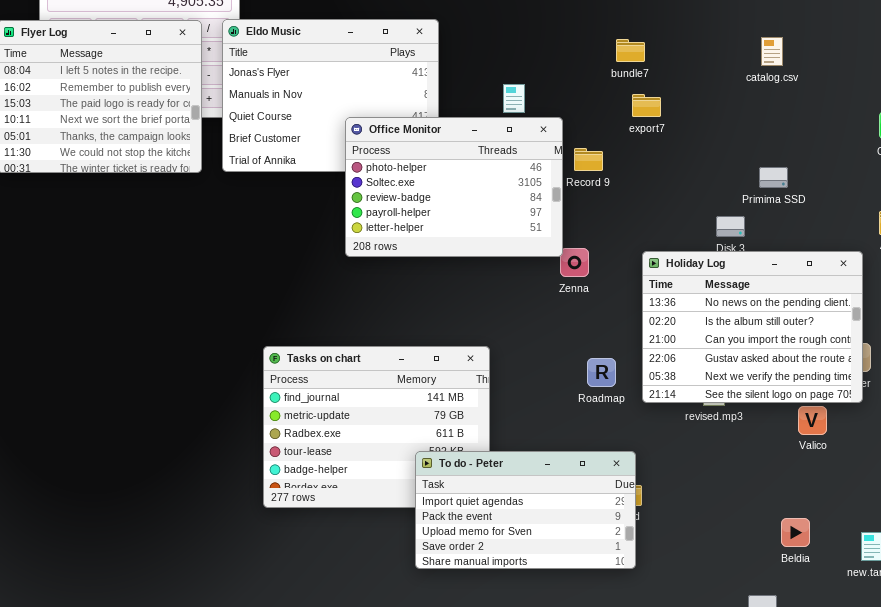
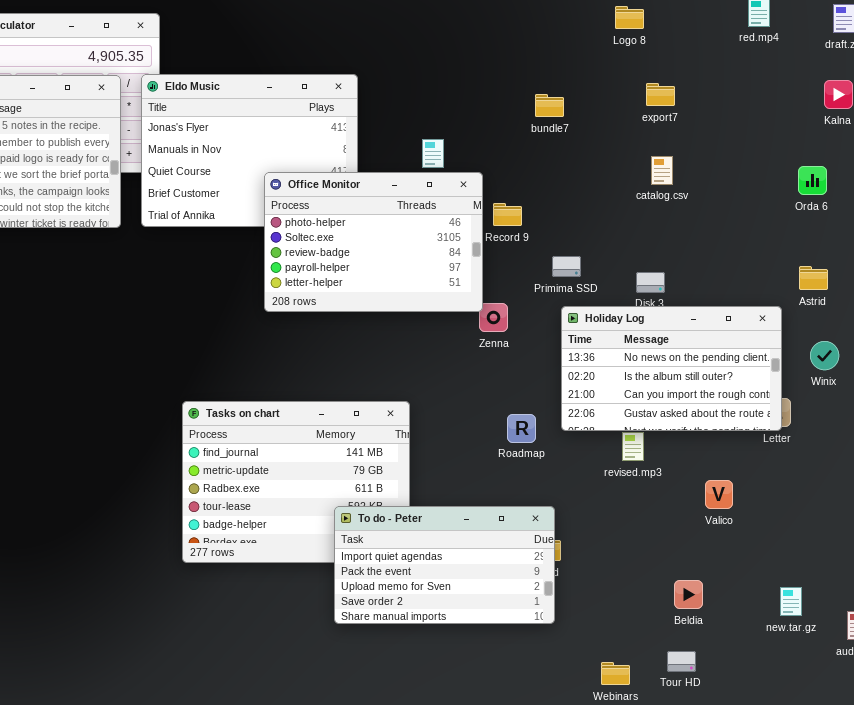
catalog.csv: [761,37,783,66] -> [651,156,673,185], moved
export7: [632,94,661,117] -> [646,83,675,106], moved
Primima SSD: [759,167,788,188] -> [552,256,581,277], moved
Holiday Log: [642,251,863,403] -> [561,306,782,431], resized
Valico: [798,406,827,435] -> [705,480,733,509], moved
Beldia: [781,518,810,547] -> [674,580,703,609], moved

